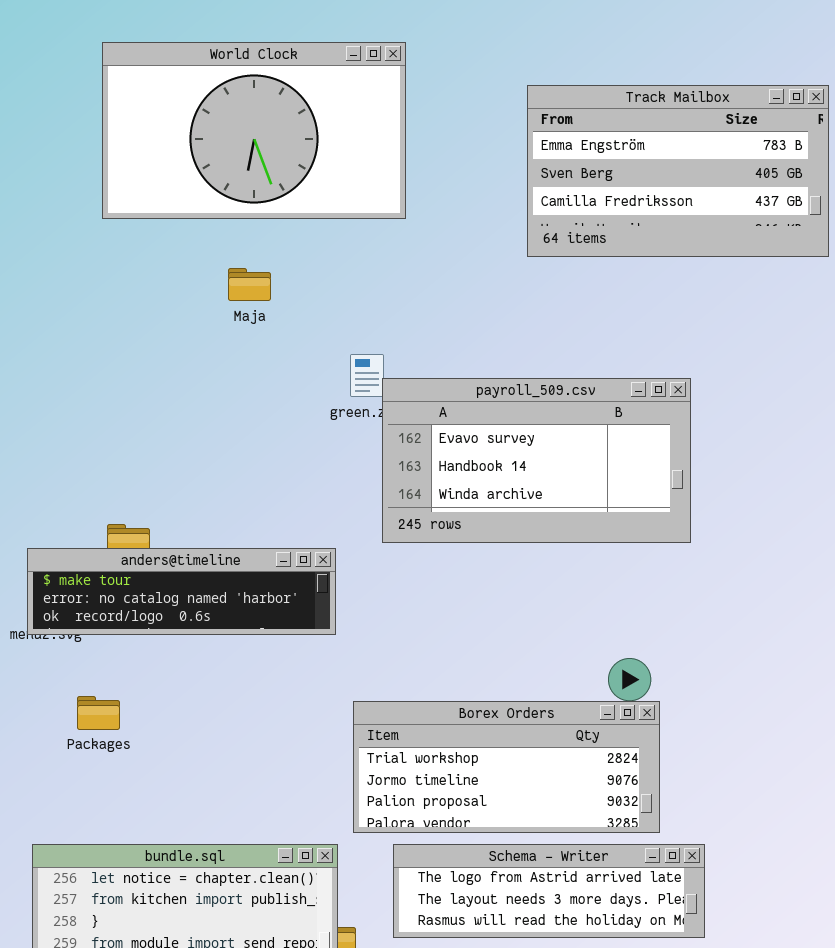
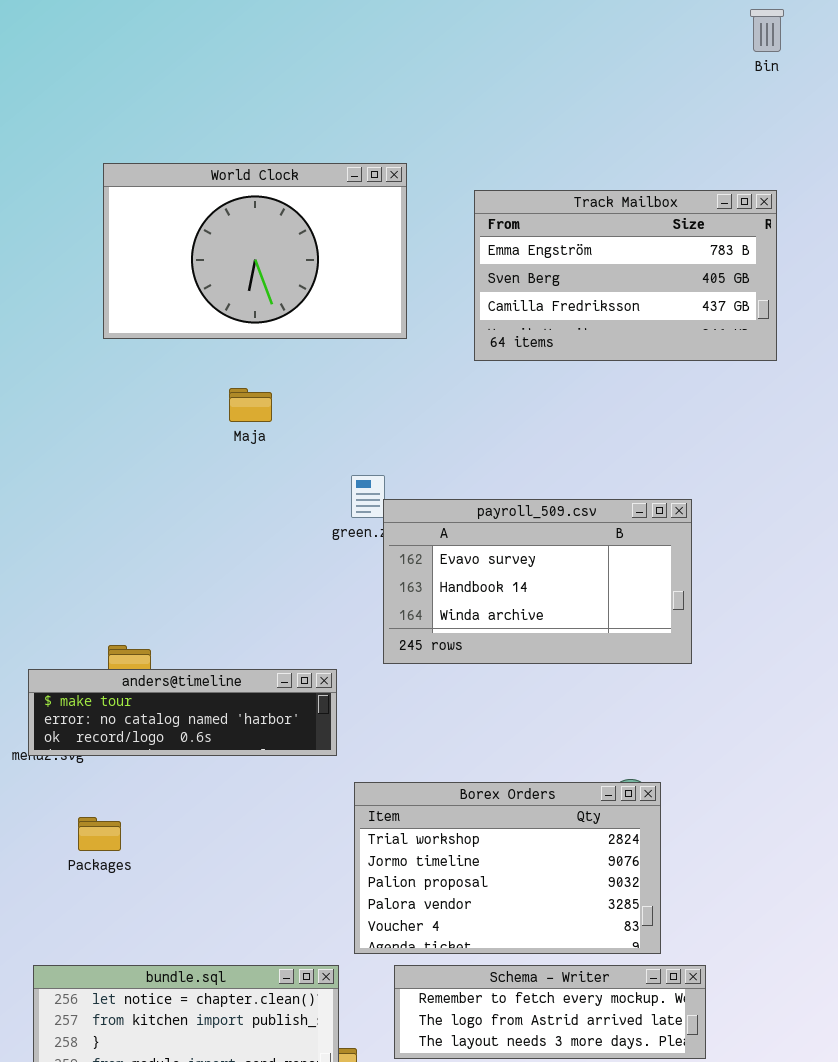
Track Mailbox: [527,85,829,257] -> [474,190,777,361], moved
Borex Orders: [353,701,660,833] -> [354,782,661,954], resized
Schema - Writer: [393,844,705,938] -> [394,965,706,1059], scrolled up 1 row

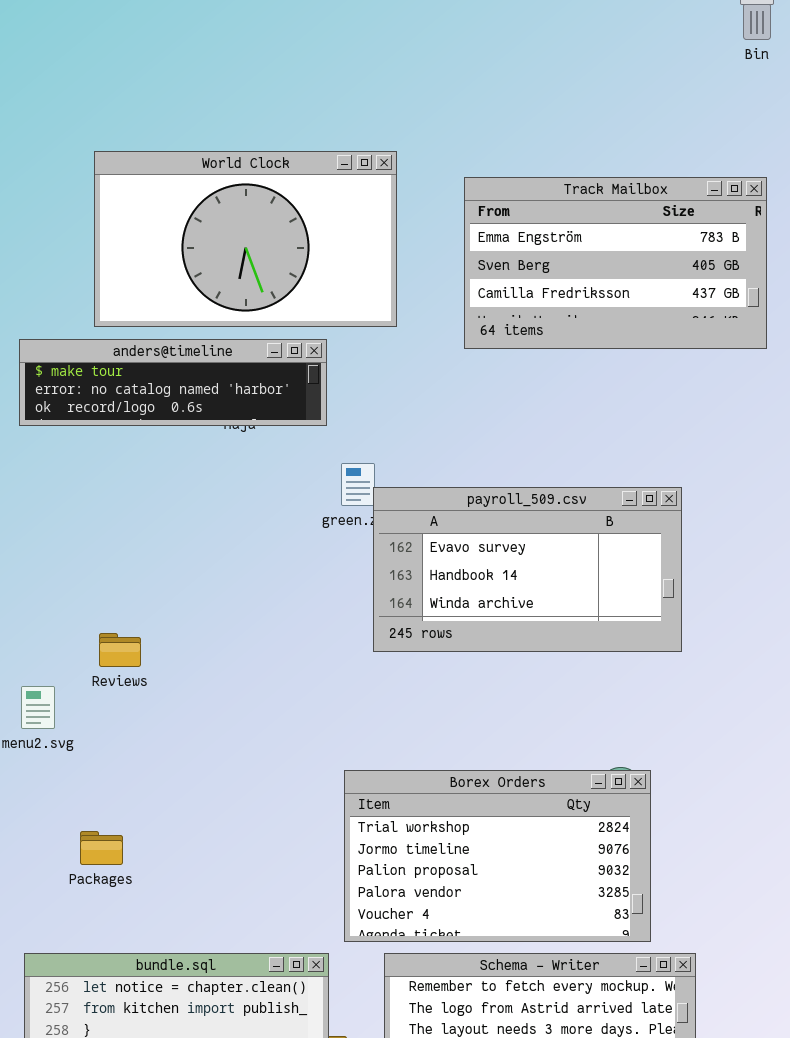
anders@timeline: [28,669,337,756] -> [19,339,327,426], moved
Packages: [78,817,121,851] -> [80,831,123,865], moved

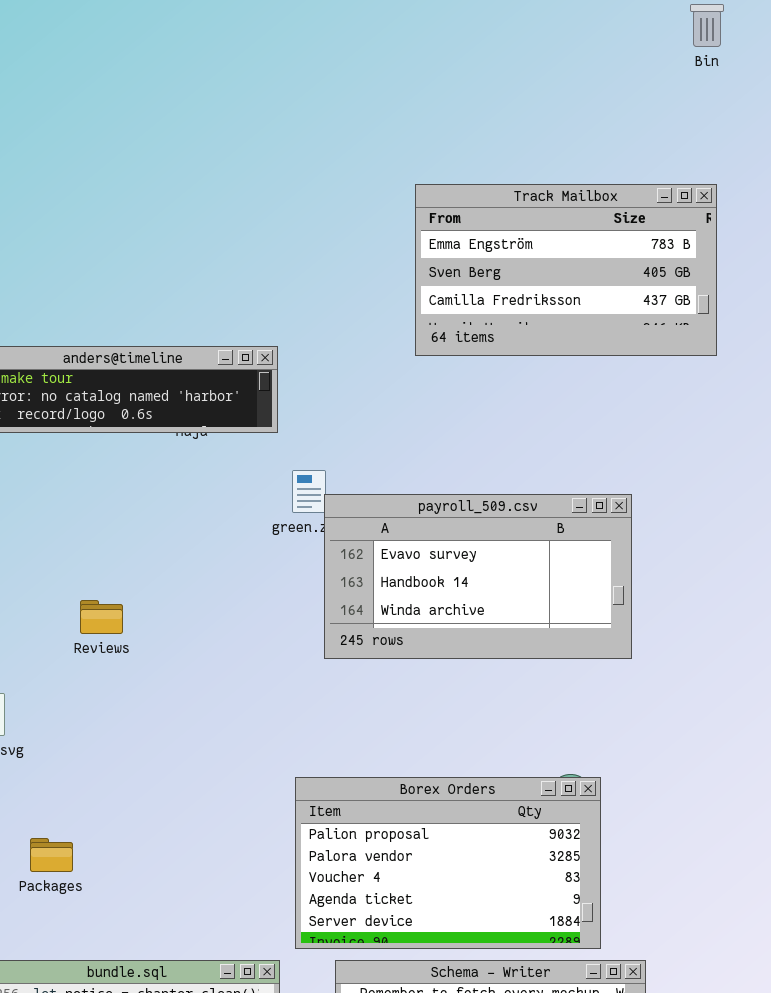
World Clock: [94,151,397,327] -> none, closed
Reviews: [99,633,141,667] -> [80,600,123,634], moved
Borex Orders: [344,770,651,942] -> [295,777,601,949], scrolled down 2 rows

